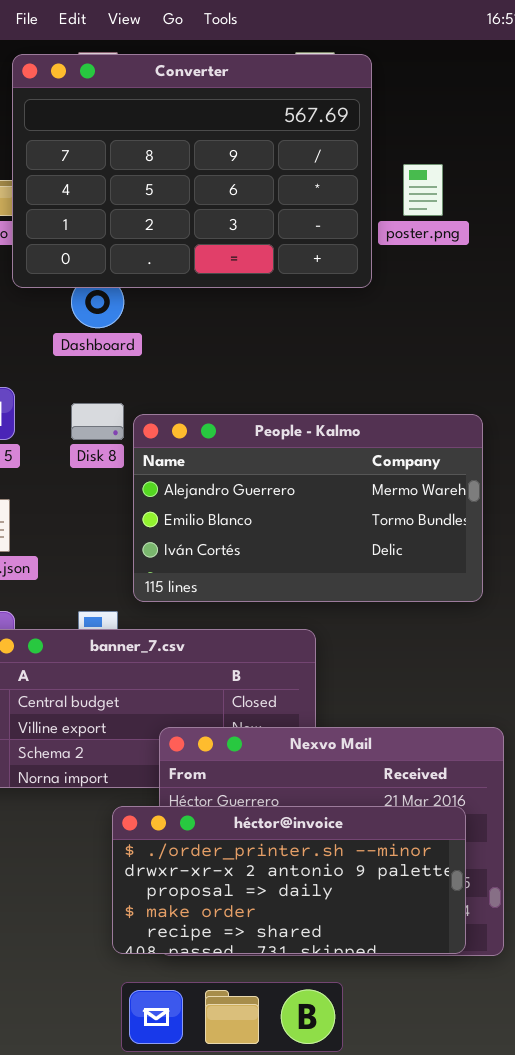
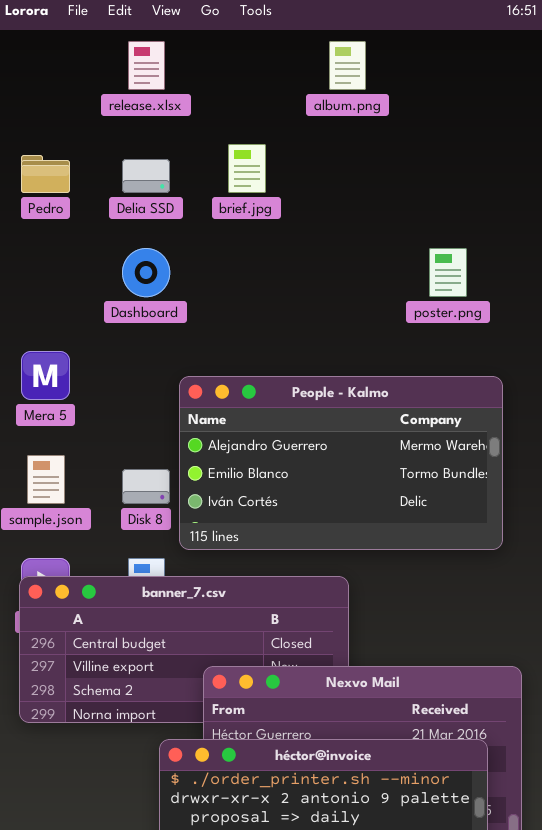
Converter: [12,54,372,288] -> none, closed
poster.png: [403,164,443,216] -> [429,248,467,297], moved
Disk 8: [71,403,124,440] -> [122,469,170,504], moved

